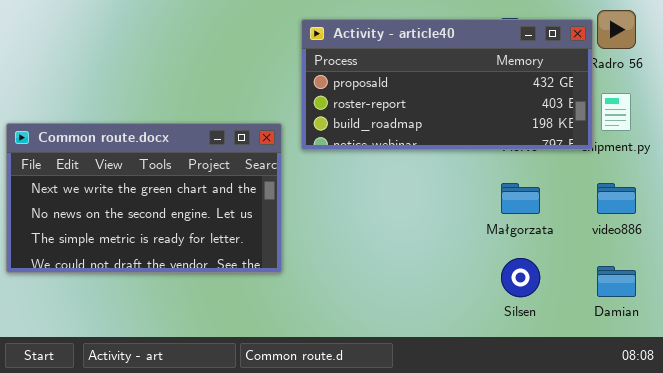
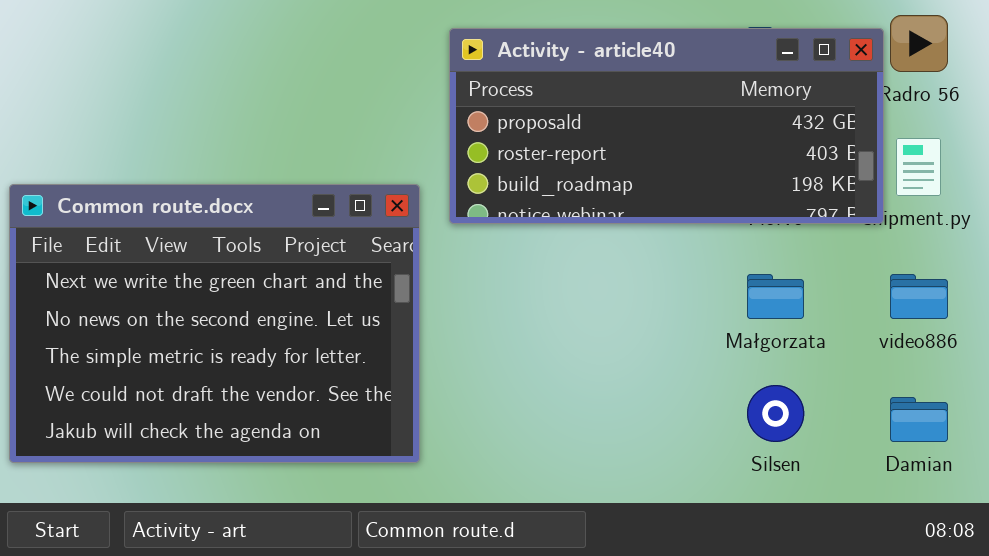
Common route.docx: [6,123,282,273] -> [9,184,420,463], resized

